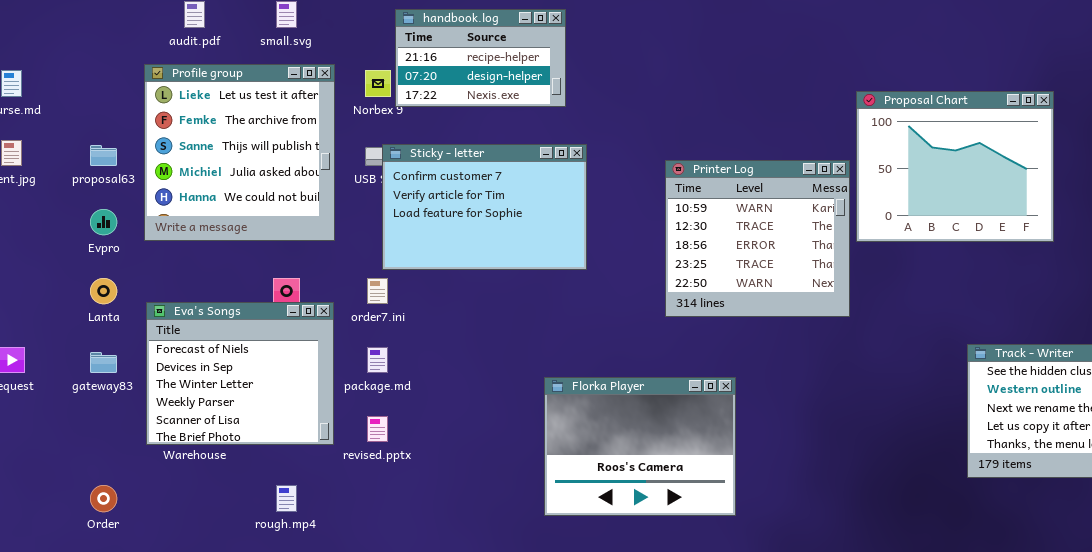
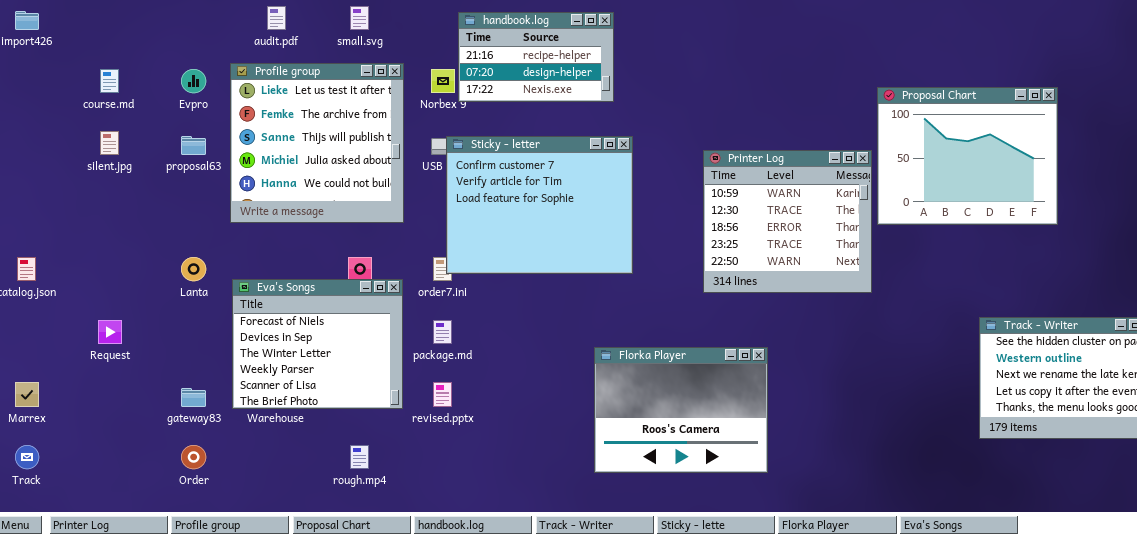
Sticky - letter: [382,144,587,270] -> [446,136,633,274], resized
Evpro: [90,209,117,235] -> [181,69,206,93], moved
gateway83: [90,352,117,373] -> [181,388,206,407], moved

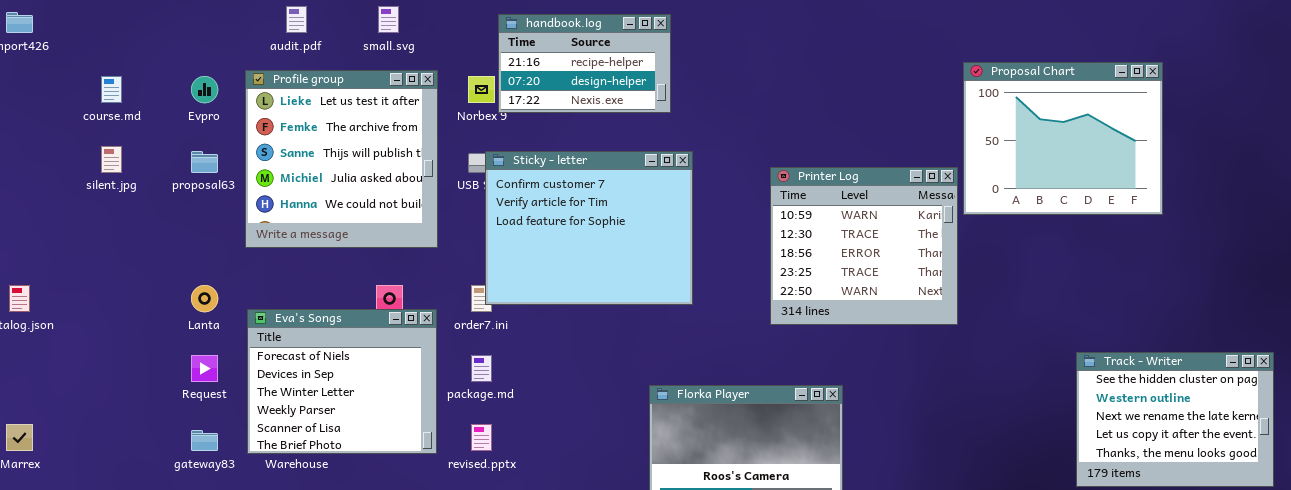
Proposal Chart: [877,87,1058,225] -> [963,62,1163,215], moved
Request: [98,320,122,344] -> [191,355,218,382], moved

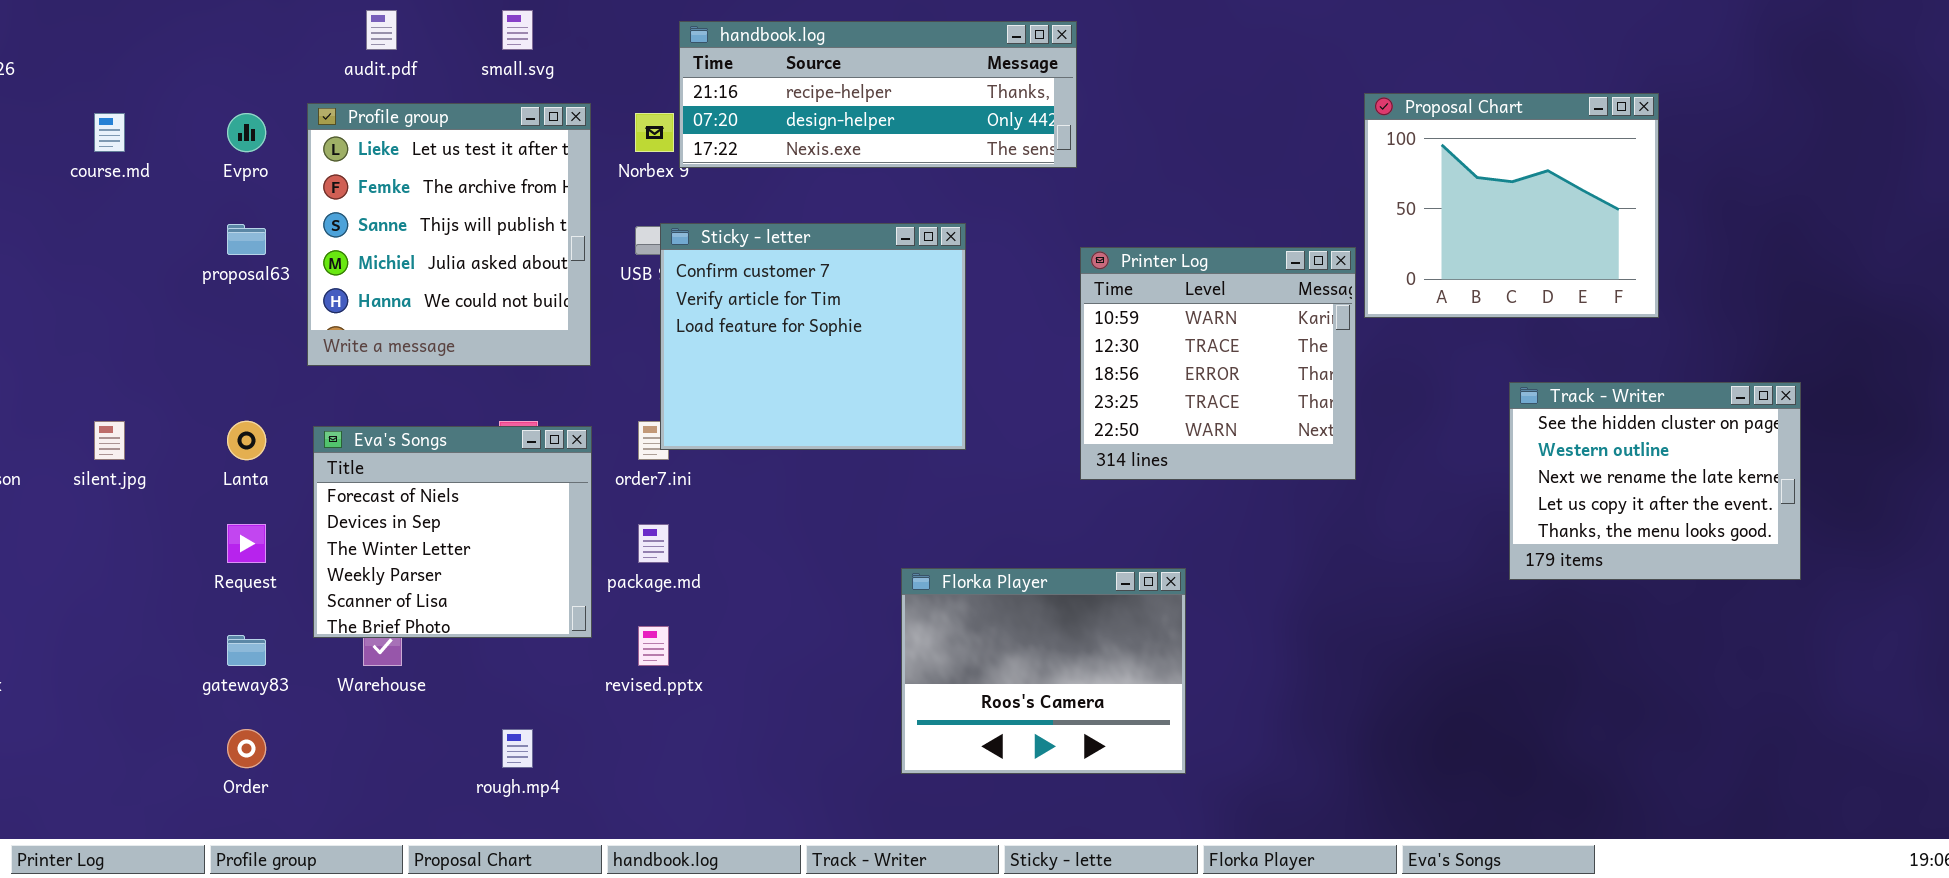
handbook.log: [498,14,671,113] -> [679,21,1077,168], resized
silent.jpg: [101,146,122,173] -> [94,421,125,460], moved
Eva's Songs: [247,309,437,454] -> [313,426,592,638], moved
Track - Writer: [1076,352,1274,487] -> [1509,382,1801,580], moved

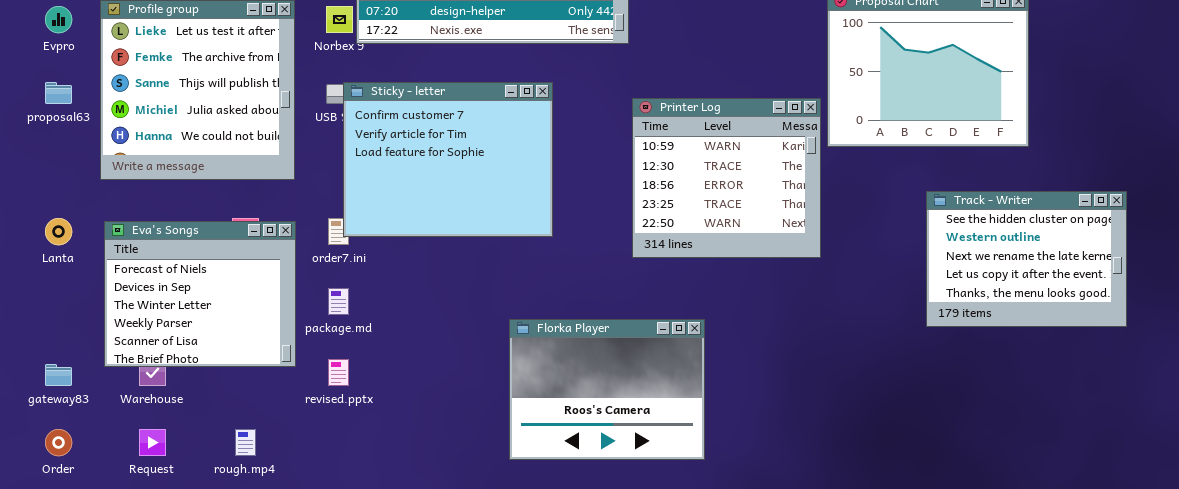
Request: [227,524,266,563] -> [139,429,166,456], moved

